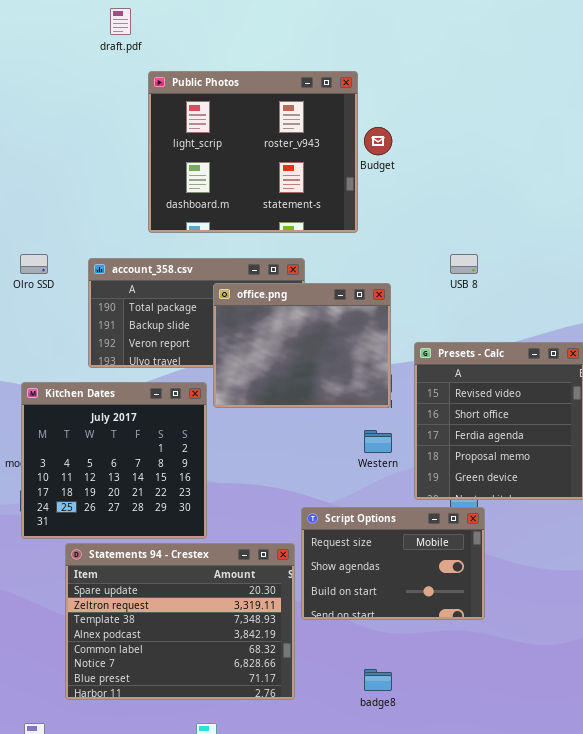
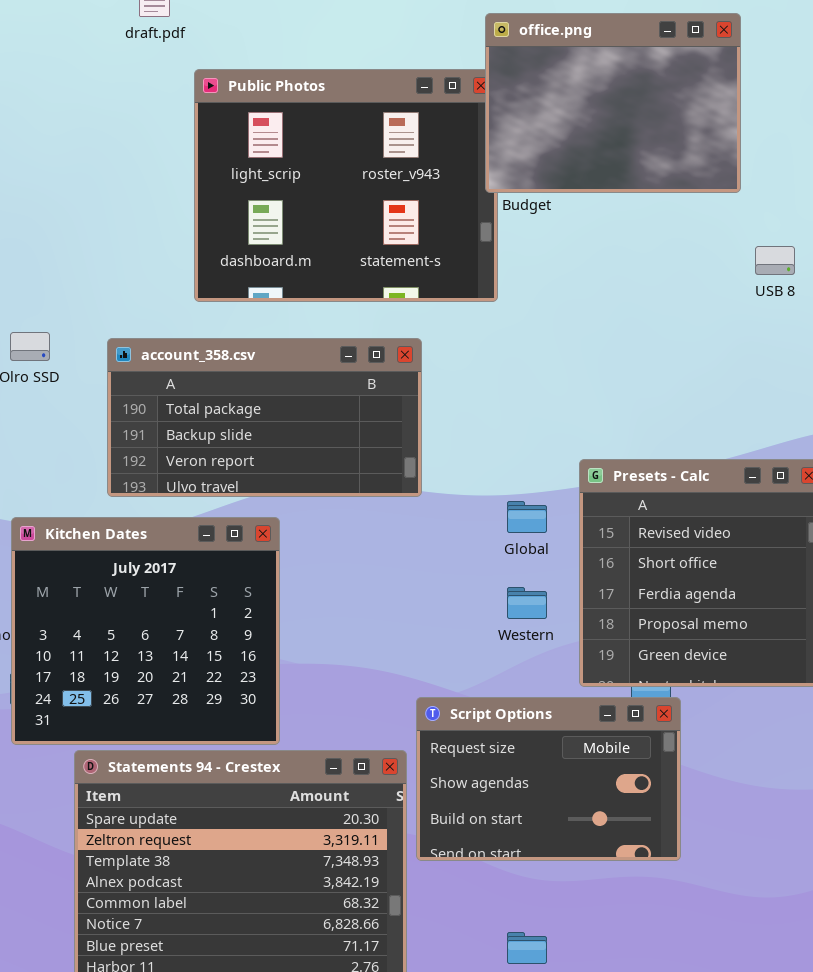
USB 8: [450,254,478,274] -> [755,246,795,275], moved
office.png: [213,283,391,408] -> [485,13,741,193], moved

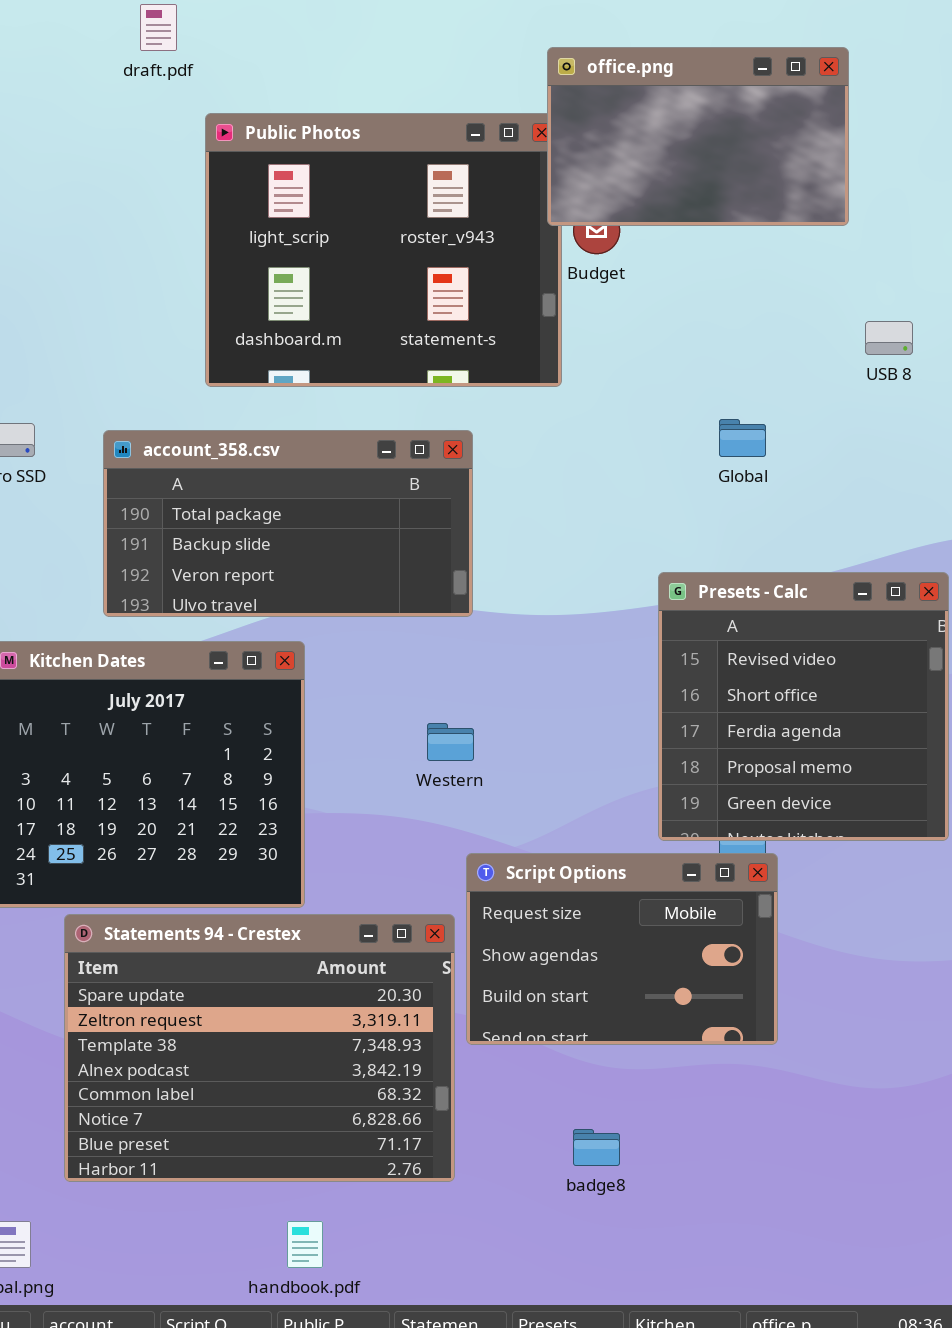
office.png: [485,13,741,193] -> [547,47,849,226], resized
Global: [507,501,547,533] -> [719,419,766,457], moved
Western: [507,587,547,619] -> [427,723,474,761], moved

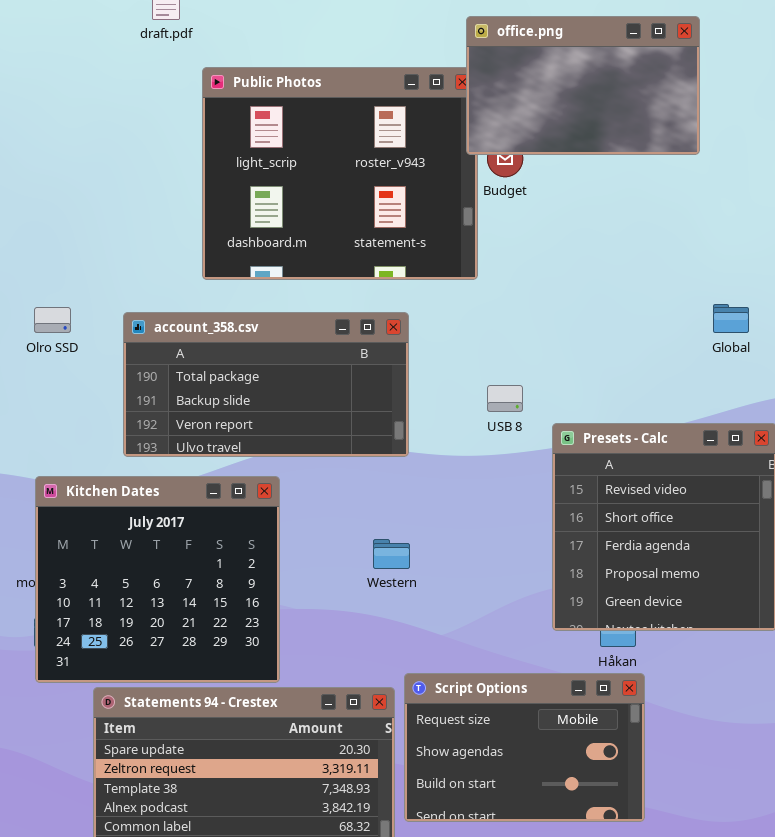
USB 8: [865,321,913,355] -> [487,385,523,412], moved
Global: [719,419,766,457] -> [713,304,749,333], moved
Script Options: [466,853,778,1045] -> [404,673,645,822], moved

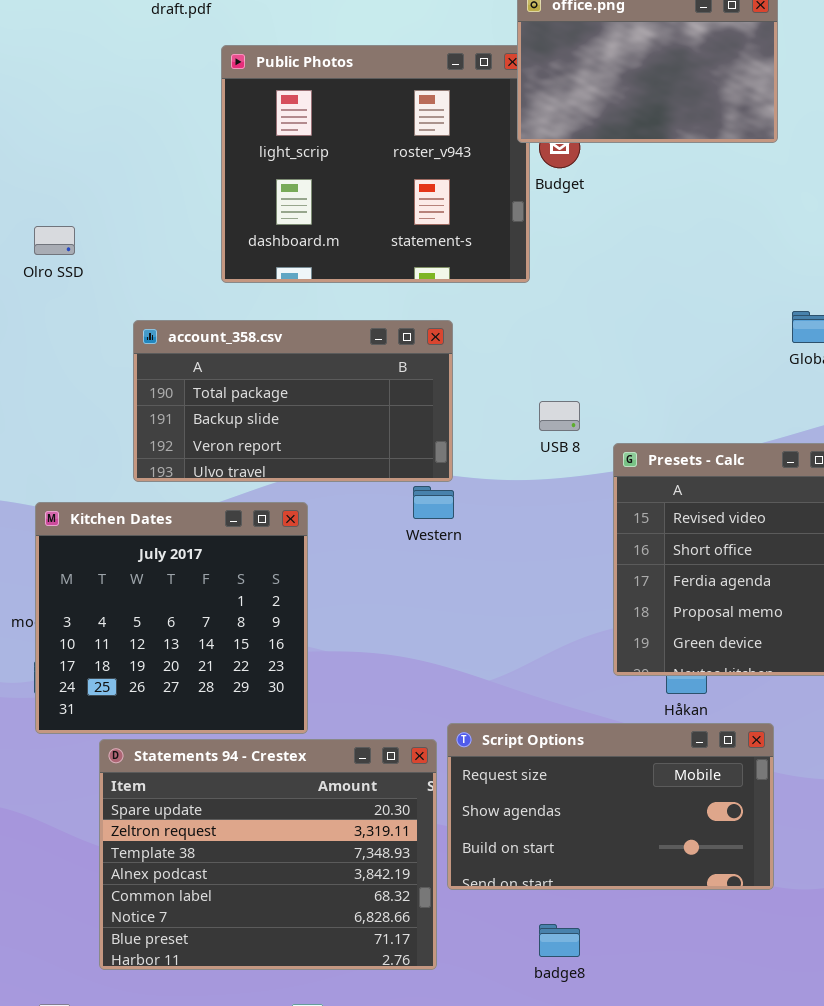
Olro SSD: [34,307,71,333] -> [34,226,75,255], moved
Western: [373,539,410,569] -> [413,486,454,519], moved
Script Options: [404,673,645,822] -> [447,723,774,890], resized

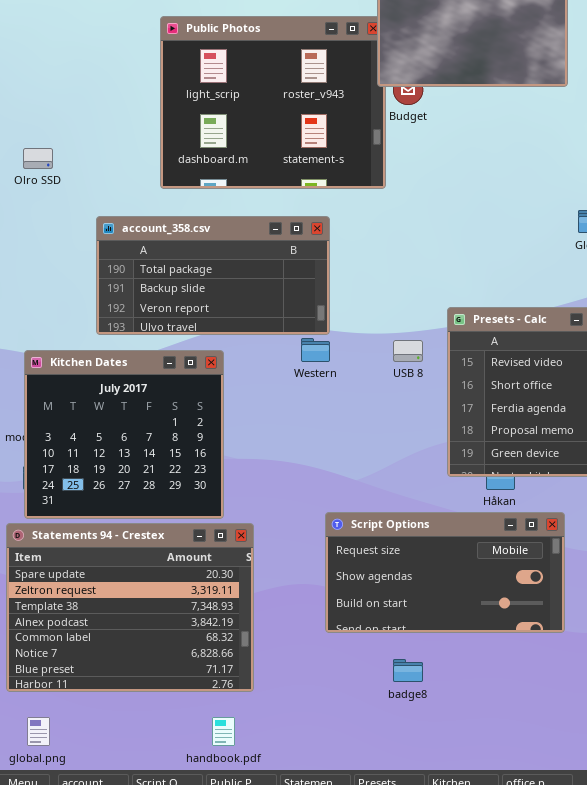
USB 8: [539,401,580,431] -> [393,340,423,362], moved
Statements 94 - Crestex: [99,739,437,970] -> [6,523,254,692], moved

